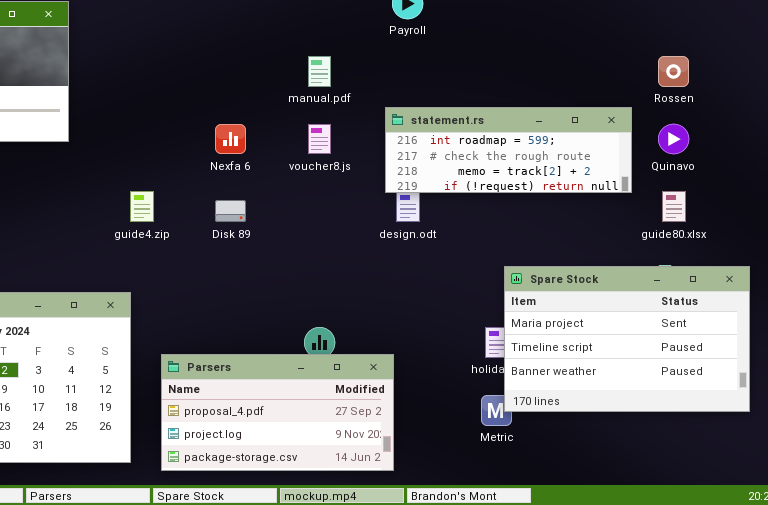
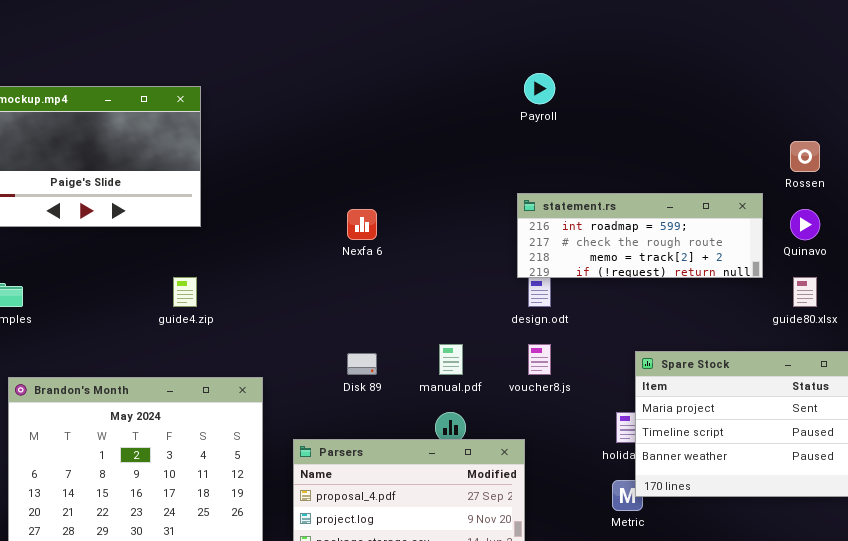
manual.pdf: [308,56,331,87] -> [439,344,463,375], moved
voucher8.js: [308,124,331,154] -> [528,344,551,375], moved
guide4.zip: [130,191,154,222] -> [173,277,197,307], moved
Disk 89: [215,200,246,222] -> [347,353,377,375], moved

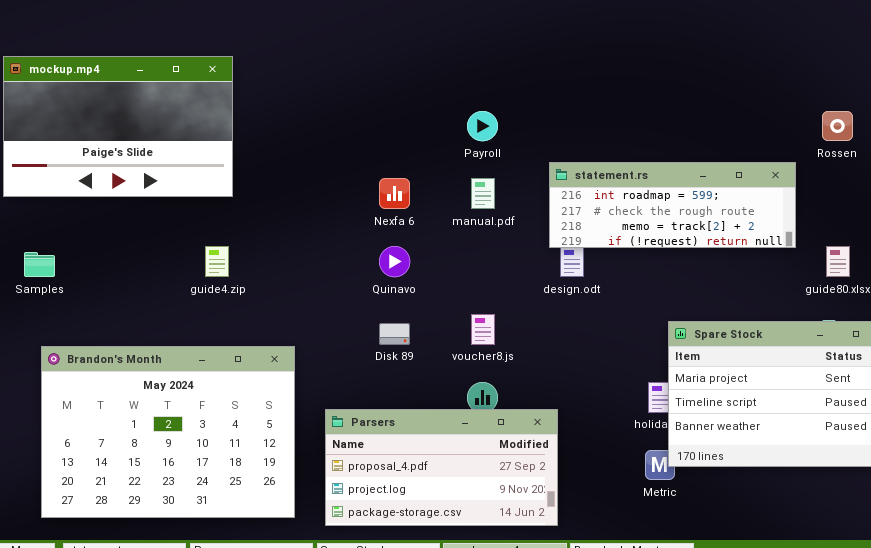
Payroll: [524,73,555,104] -> [467,111,498,141], moved
Quinavo: [790,209,820,240] -> [379,246,410,277], moved
manual.pdf: [439,344,463,375] -> [471,178,495,209], moved
voucher8.js: [528,344,551,375] -> [471,314,495,345], moved

